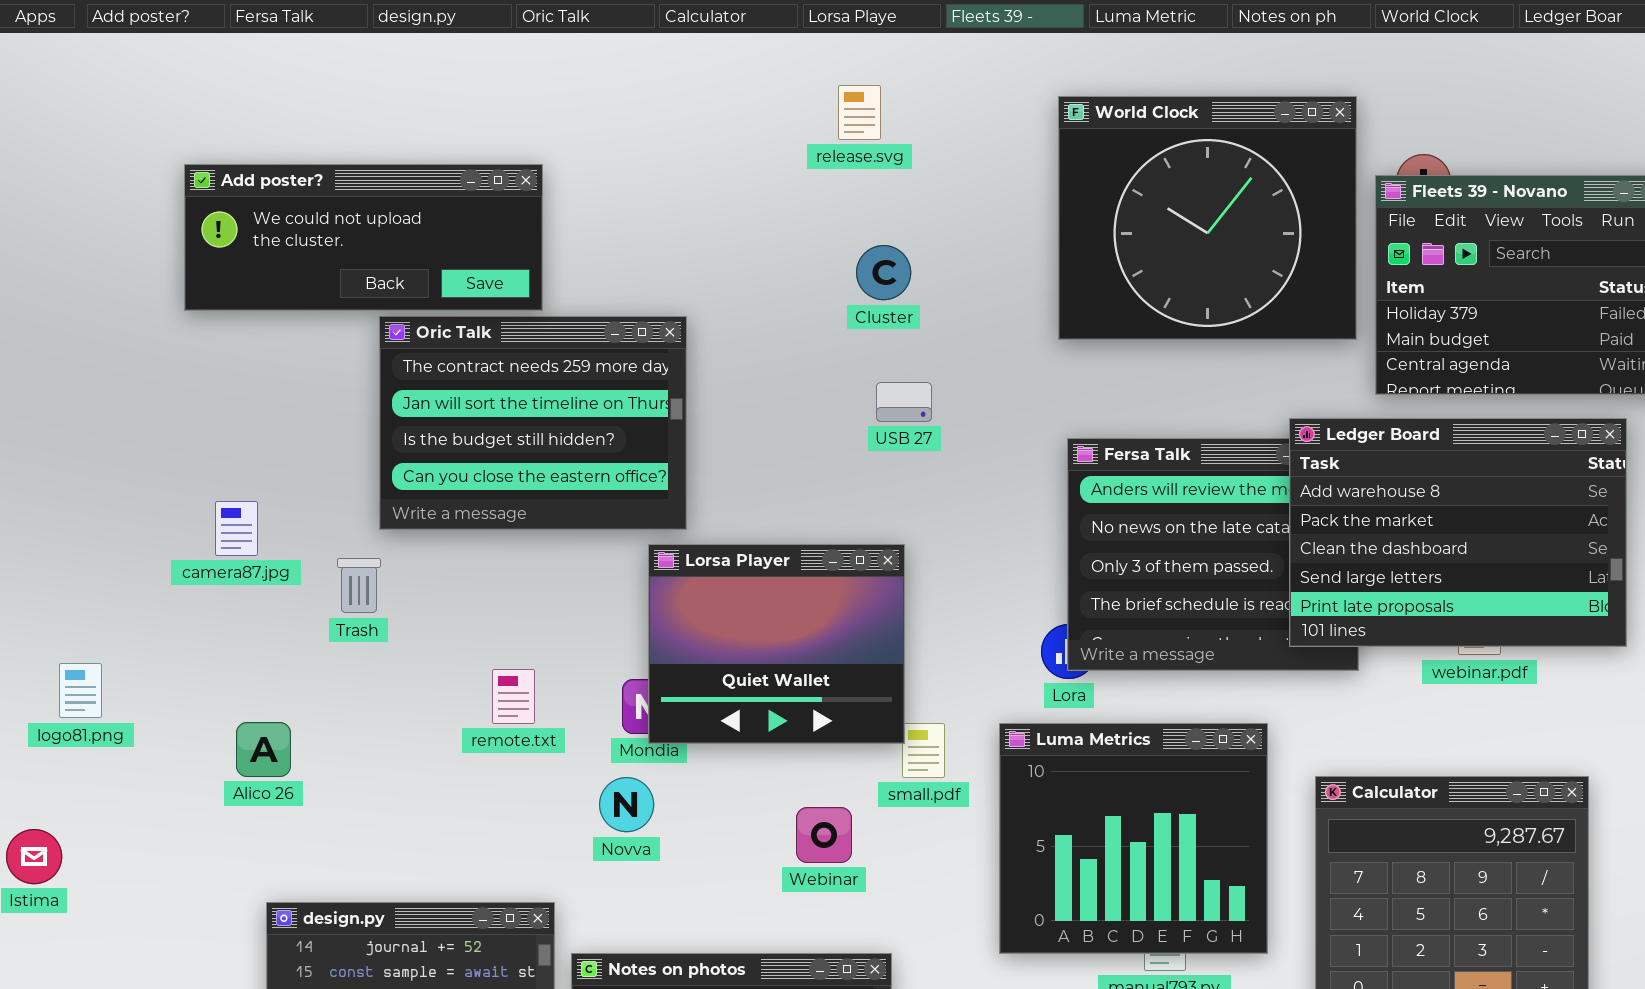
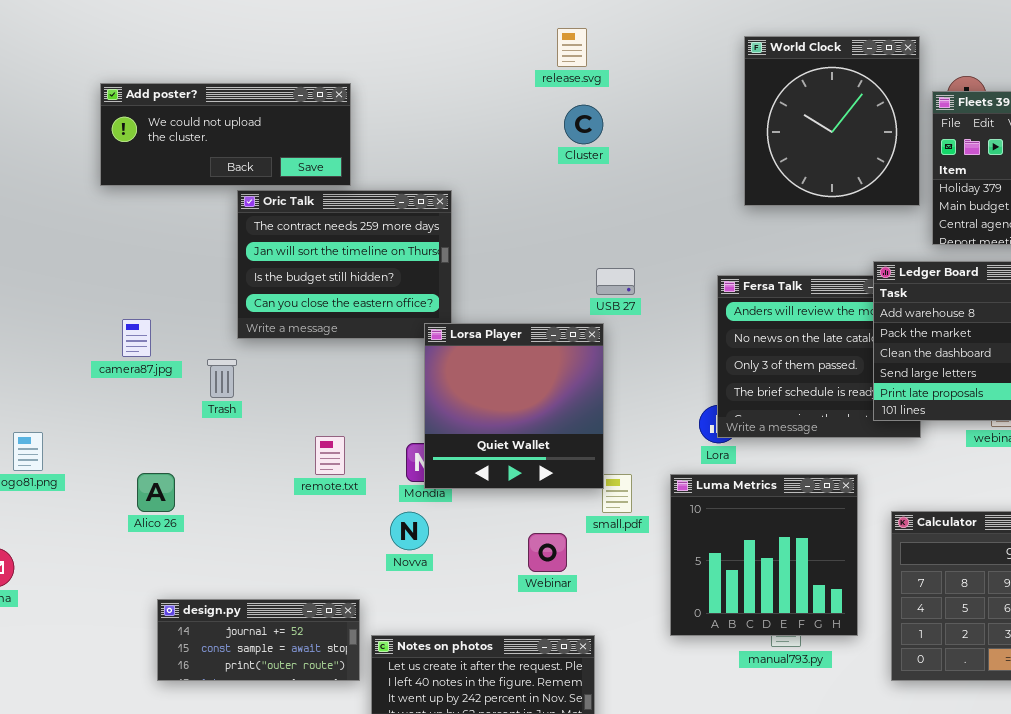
World Clock: [1058,96,1357,340] -> [744,36,920,206], resized
Cluster: [856,245,911,300] -> [564,105,603,144], moved
USB 27: [876,382,932,422] -> [596,268,635,295], moved
Lorsa Player: [648,544,905,744] -> [424,323,604,489], resized

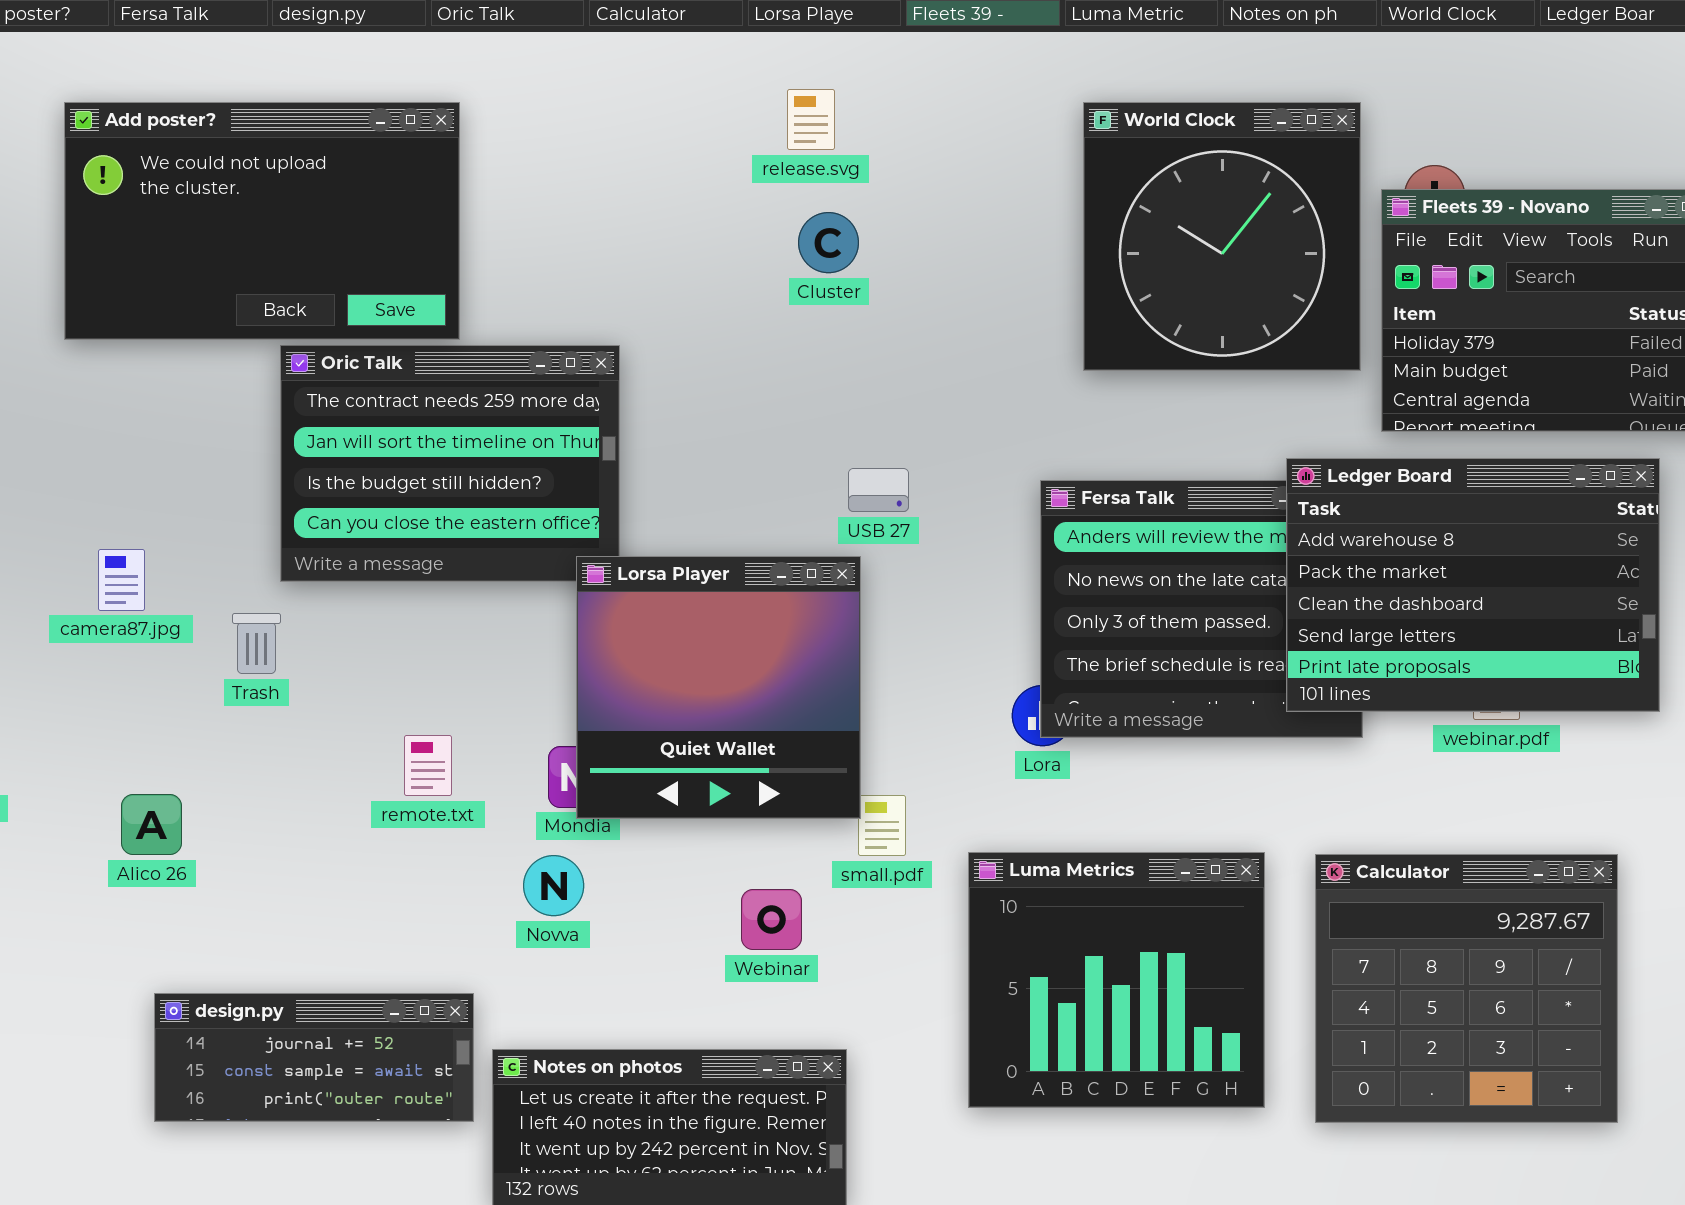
Add poster?: [100,83,351,186] -> [64,102,460,340], resized
Luma Metrics: [670,474,858,636] -> [968,852,1265,1108], moved

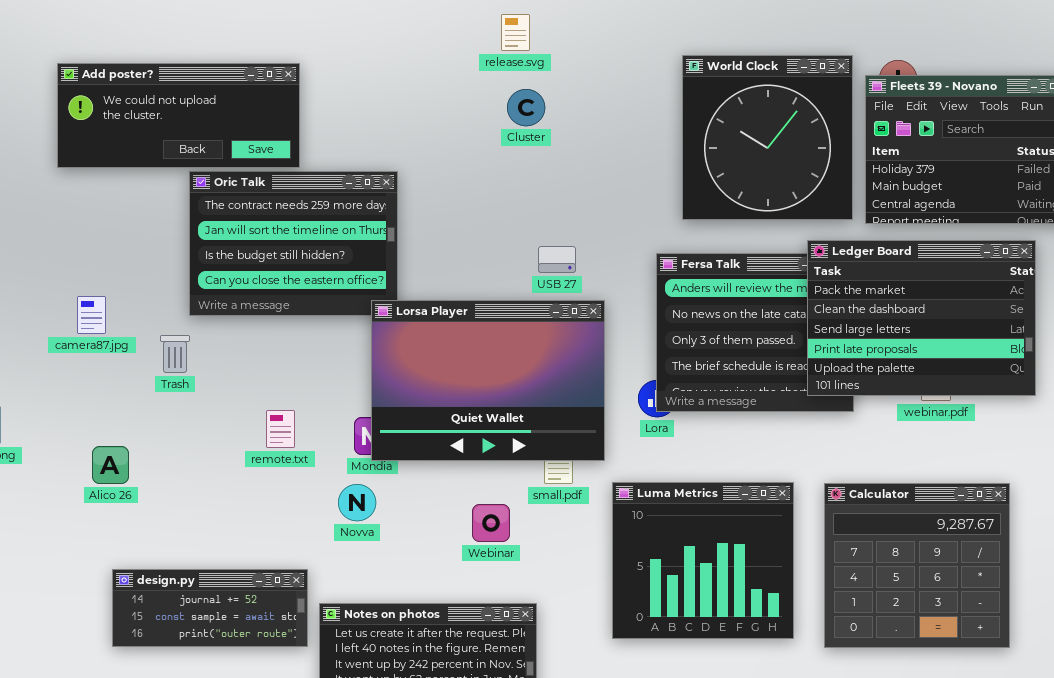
Add poster?: [64,102,460,340] -> [57,63,300,168], resized
World Clock: [1083,102,1361,371] -> [682,55,853,220], moved
Ledger Board: [1286,458,1660,712] -> [807,240,1036,396], scrolled down 1 row
Lorsa Player: [576,556,861,819] -> [371,300,605,461], resized

